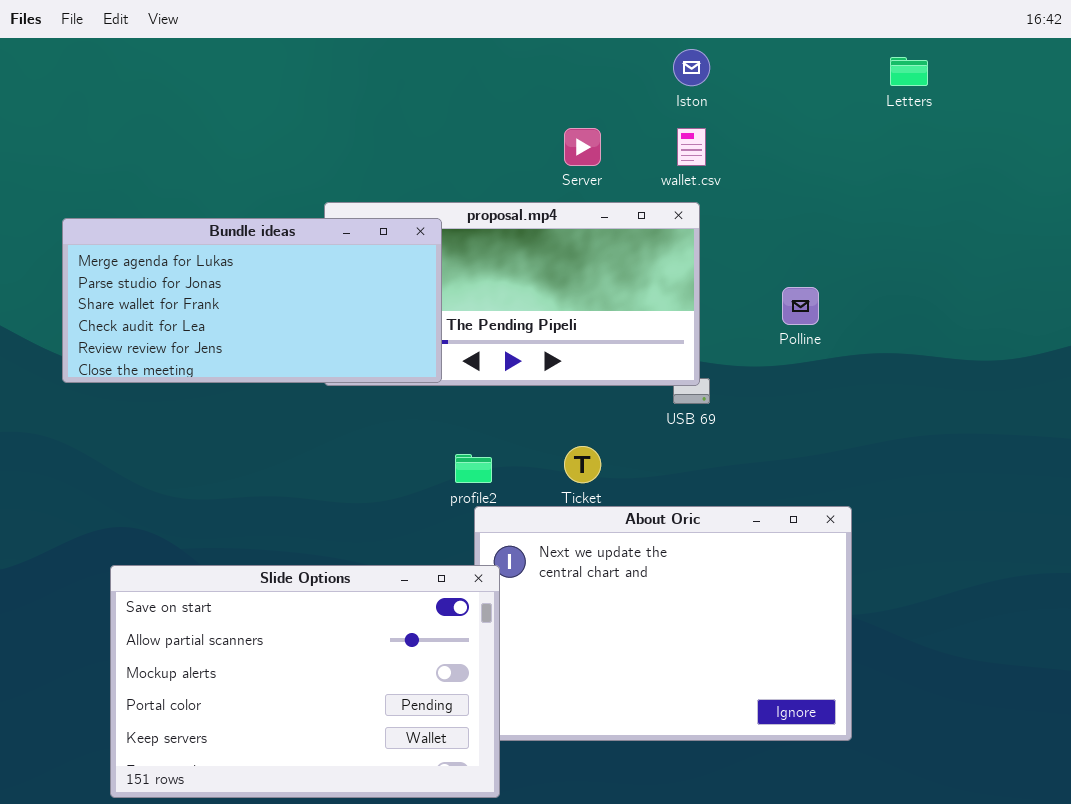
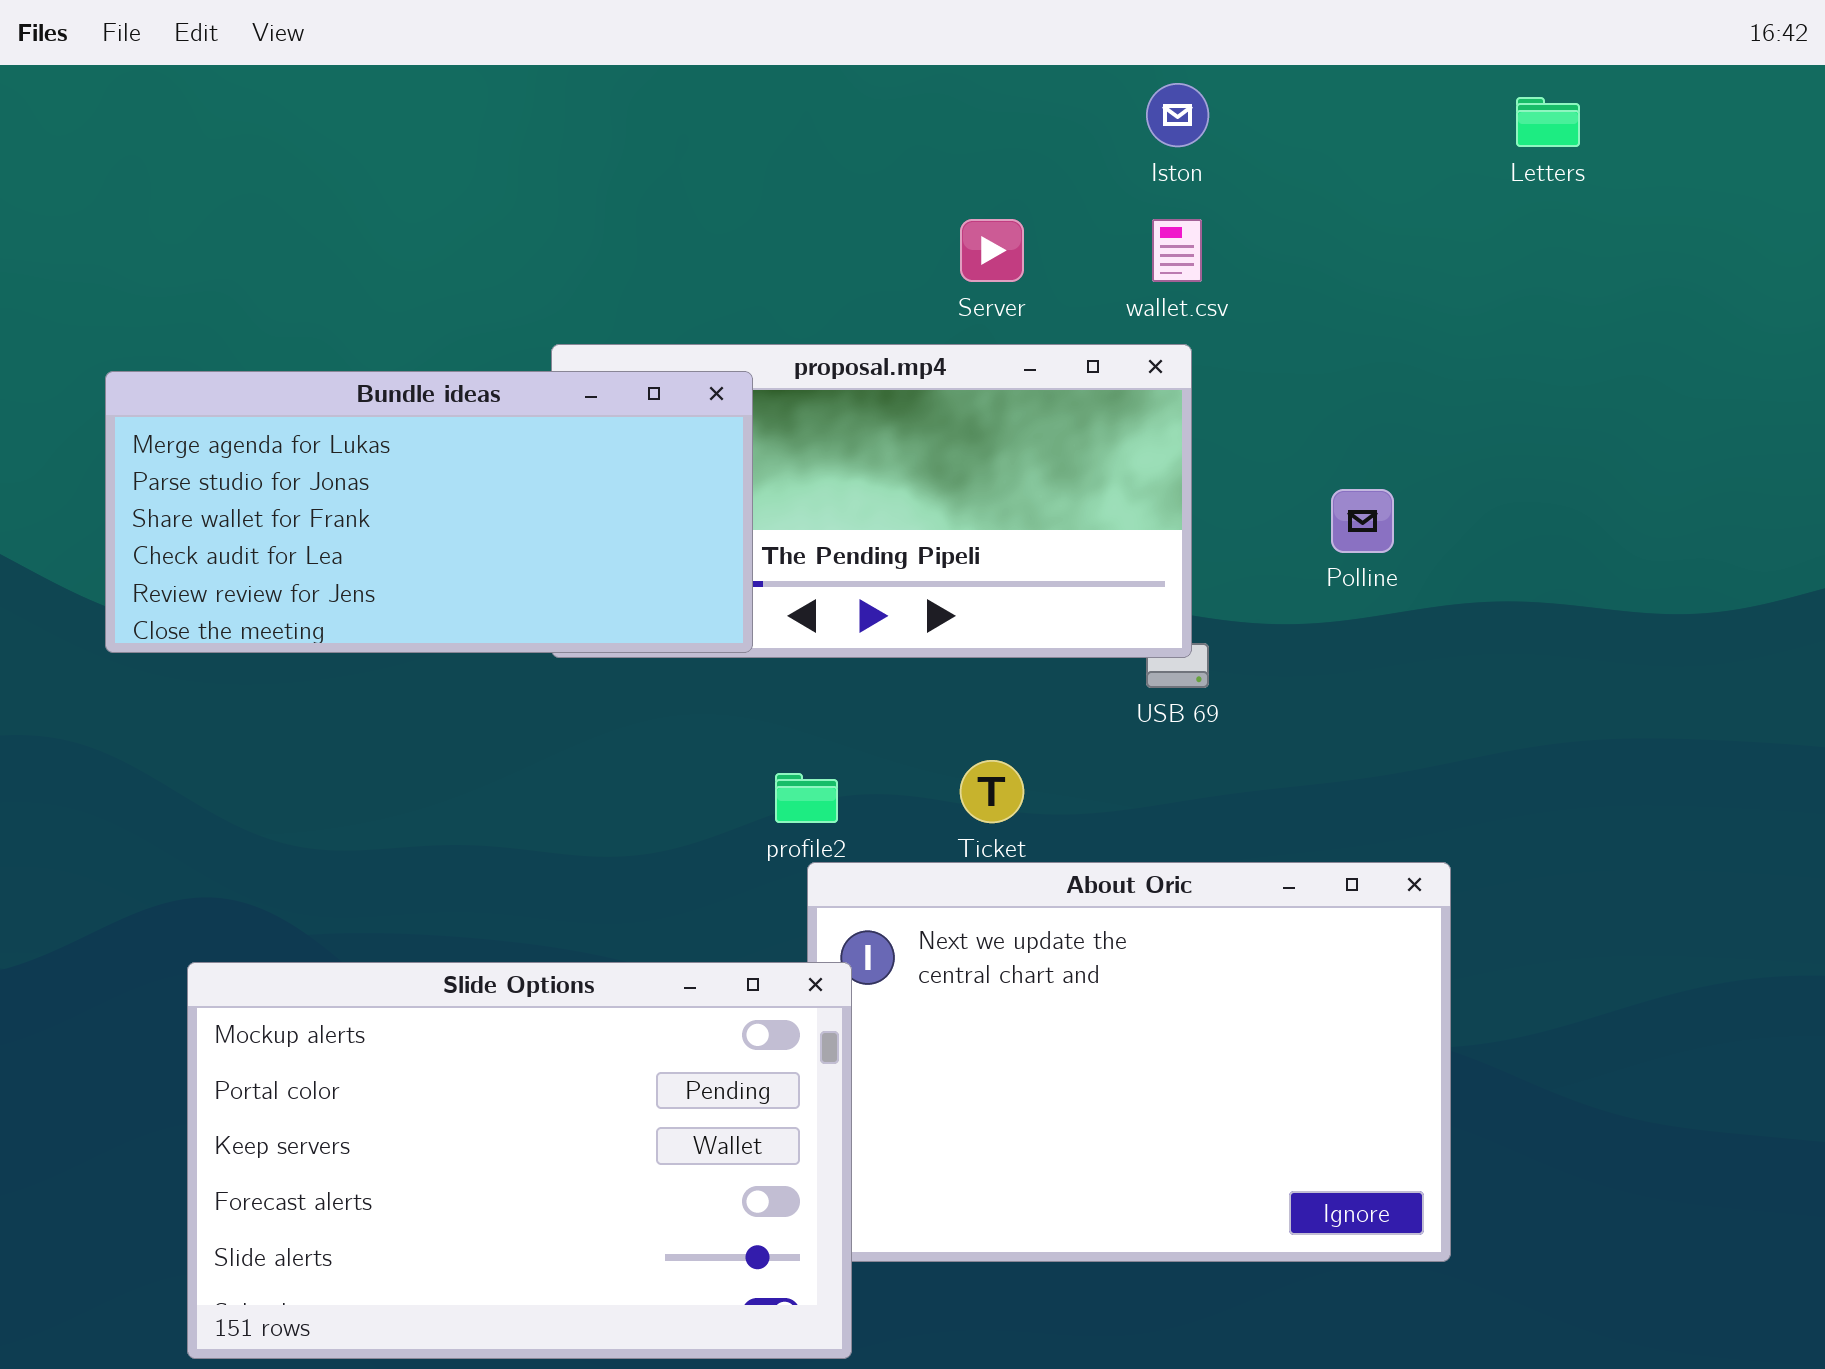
Slide Options: [110,565,500,798] -> [187,962,852,1359], scrolled down 2 rows

